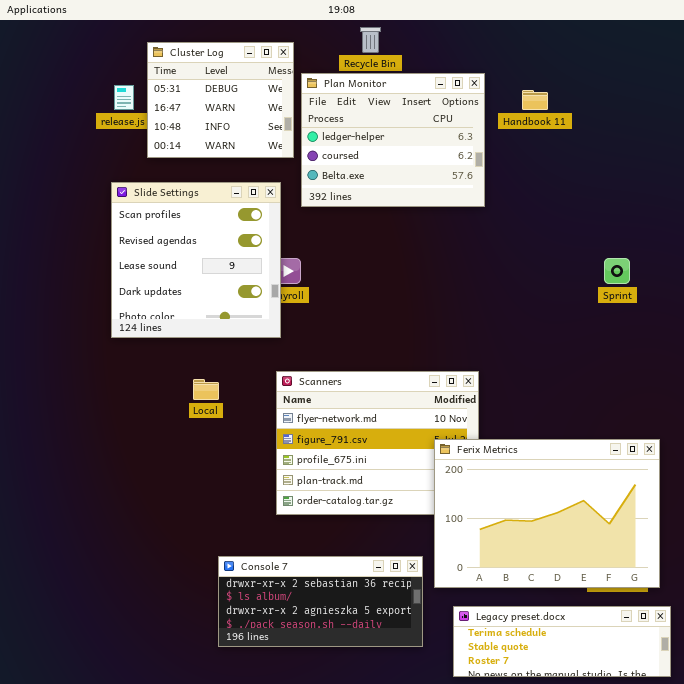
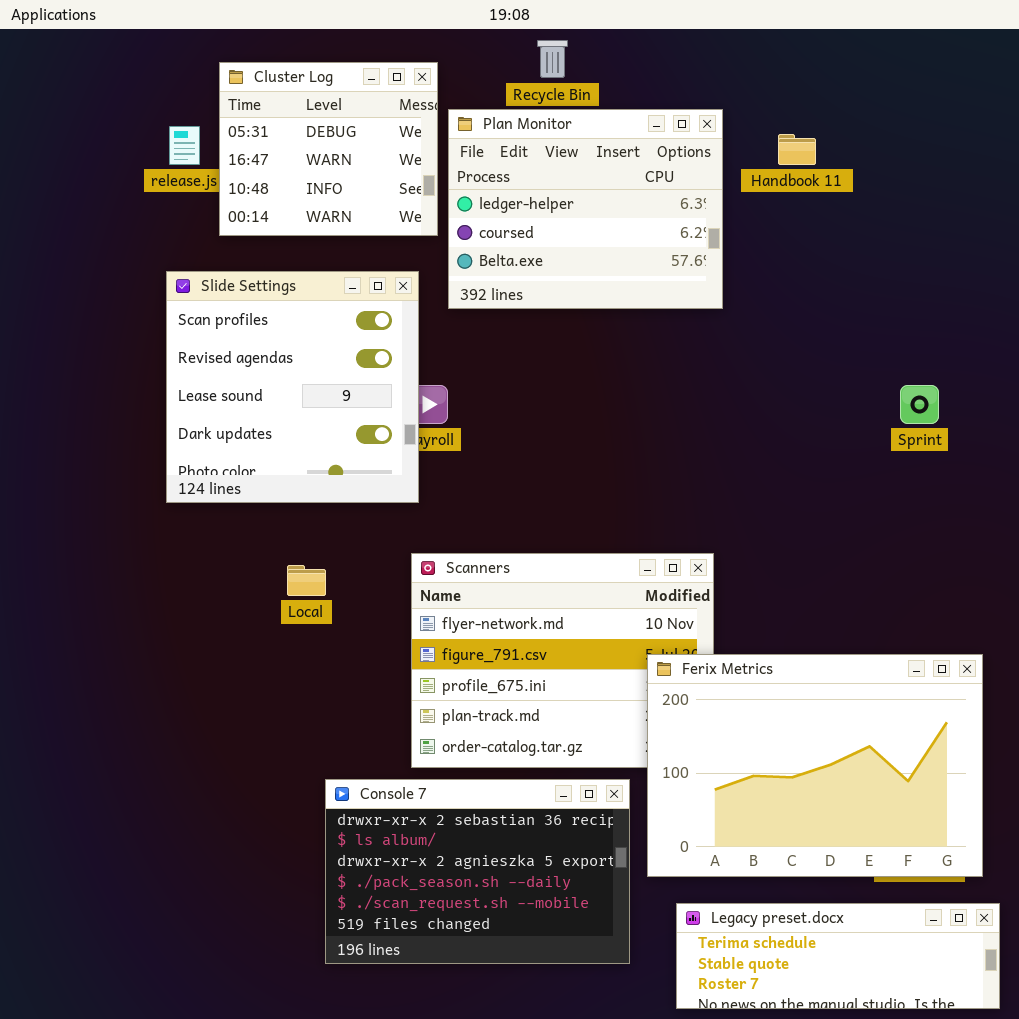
Console 7: [218,556,423,647] -> [325,779,630,964], resized

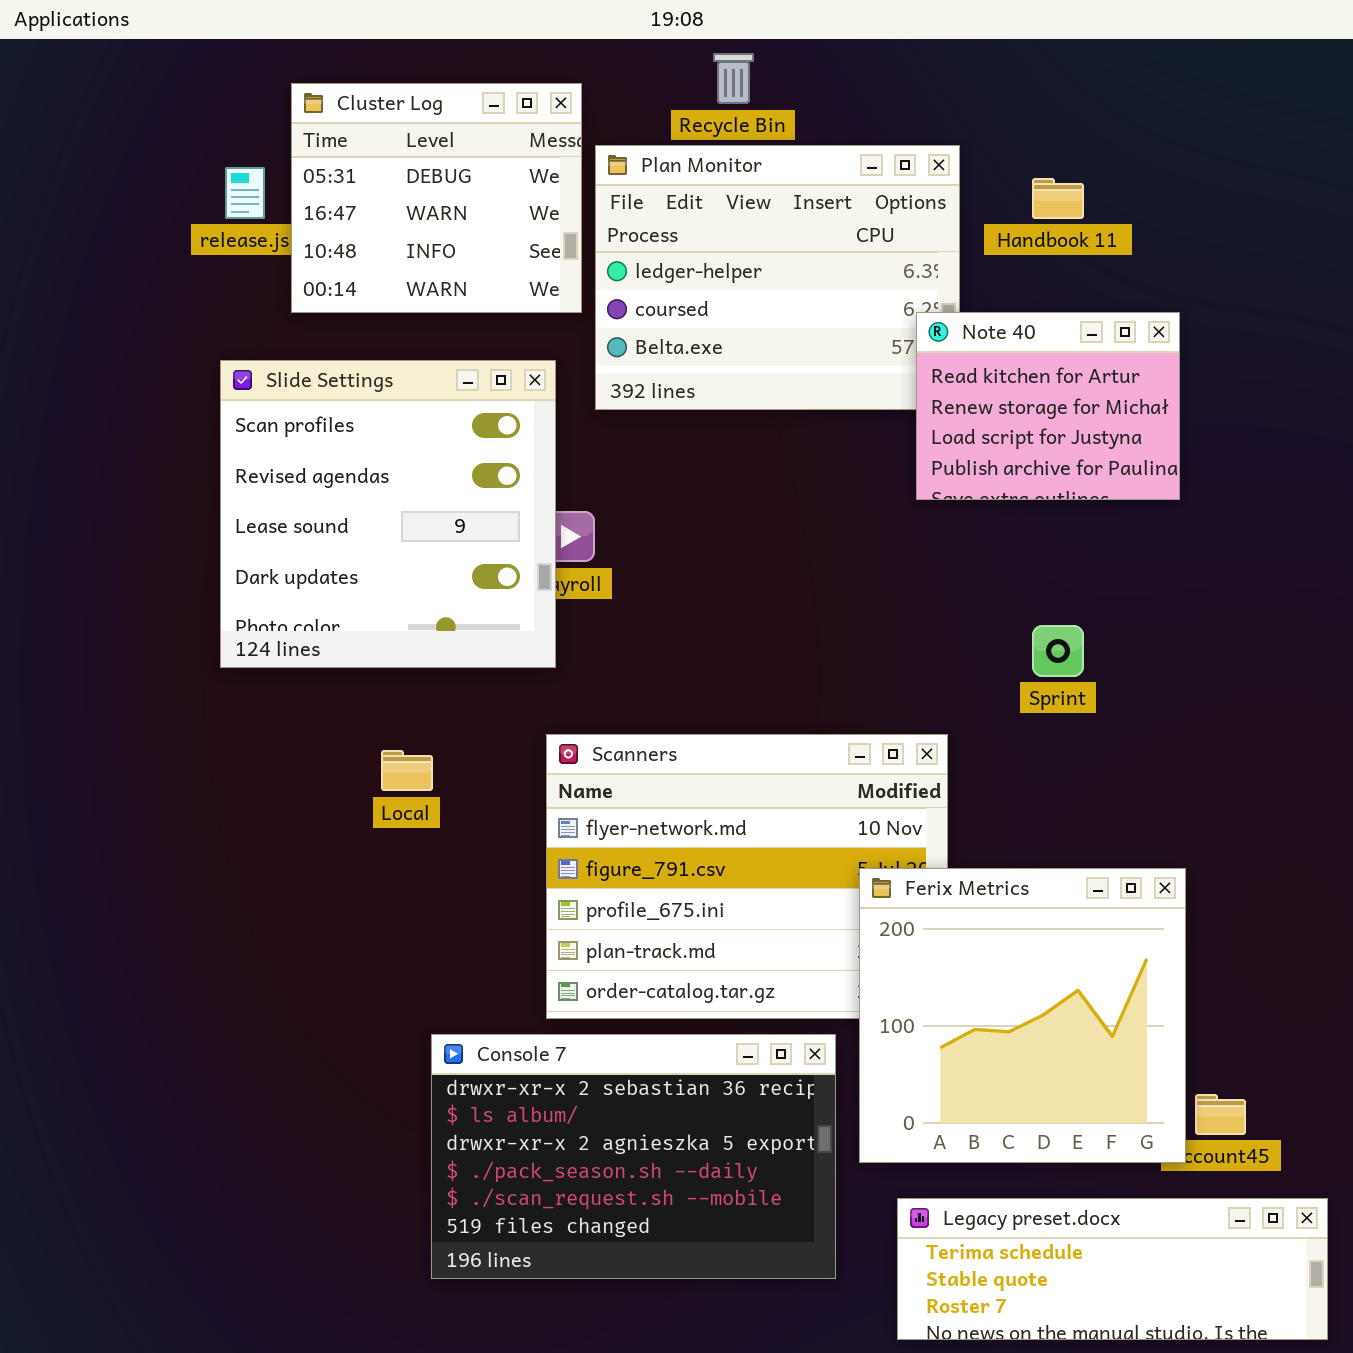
Note 40: none -> [916,312,1180,500], opened
Sprint: [900,385,939,424] -> [1032,625,1084,677], moved
Ferix Metrics: [647,654,983,877] -> [859,868,1186,1163], resized

